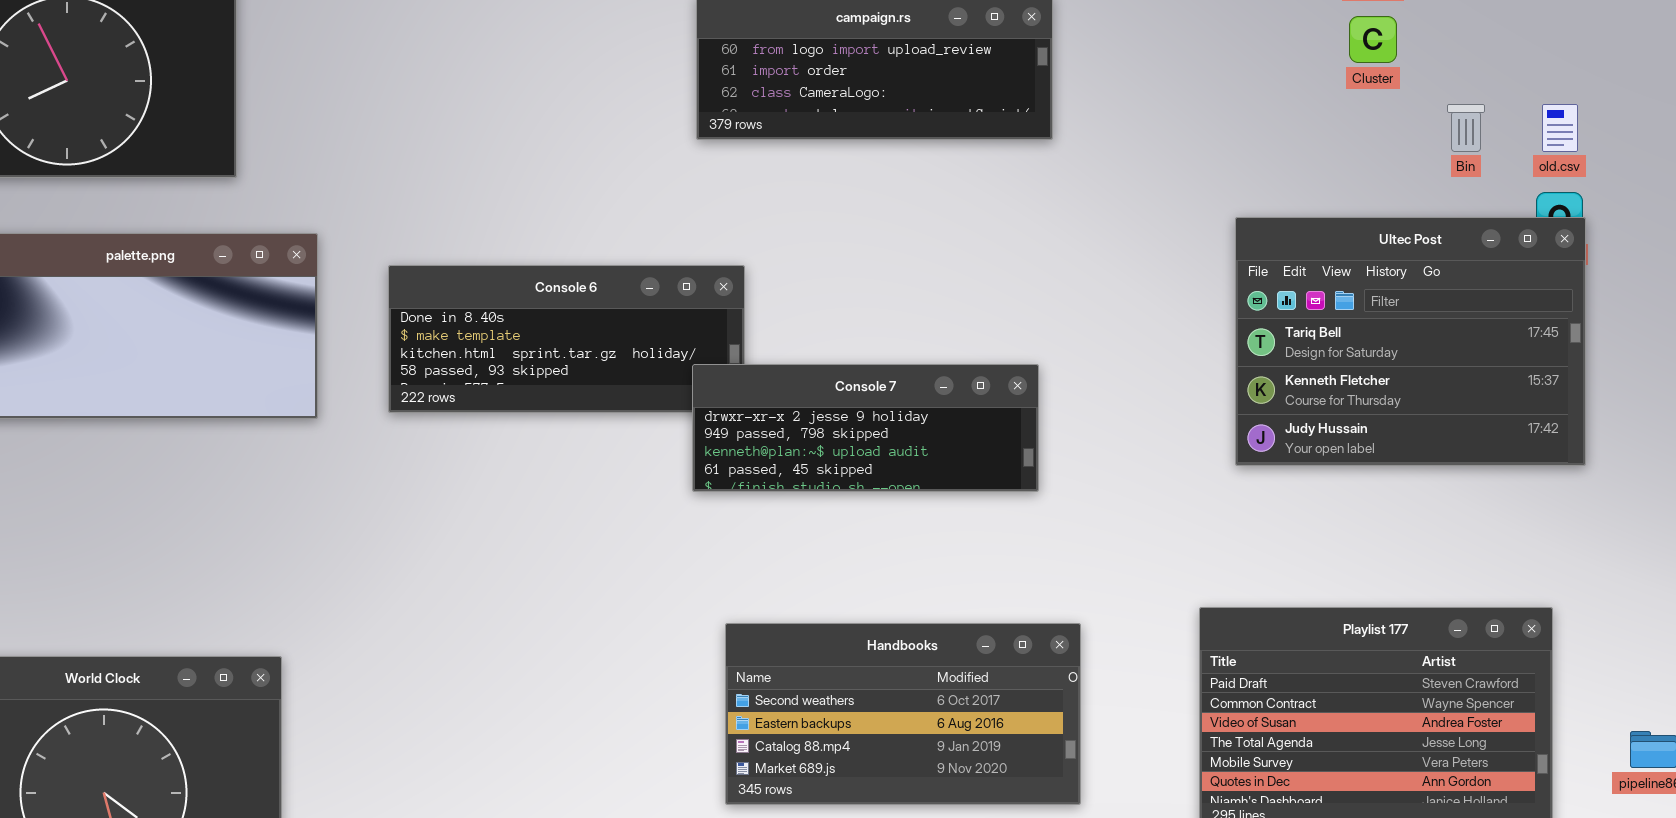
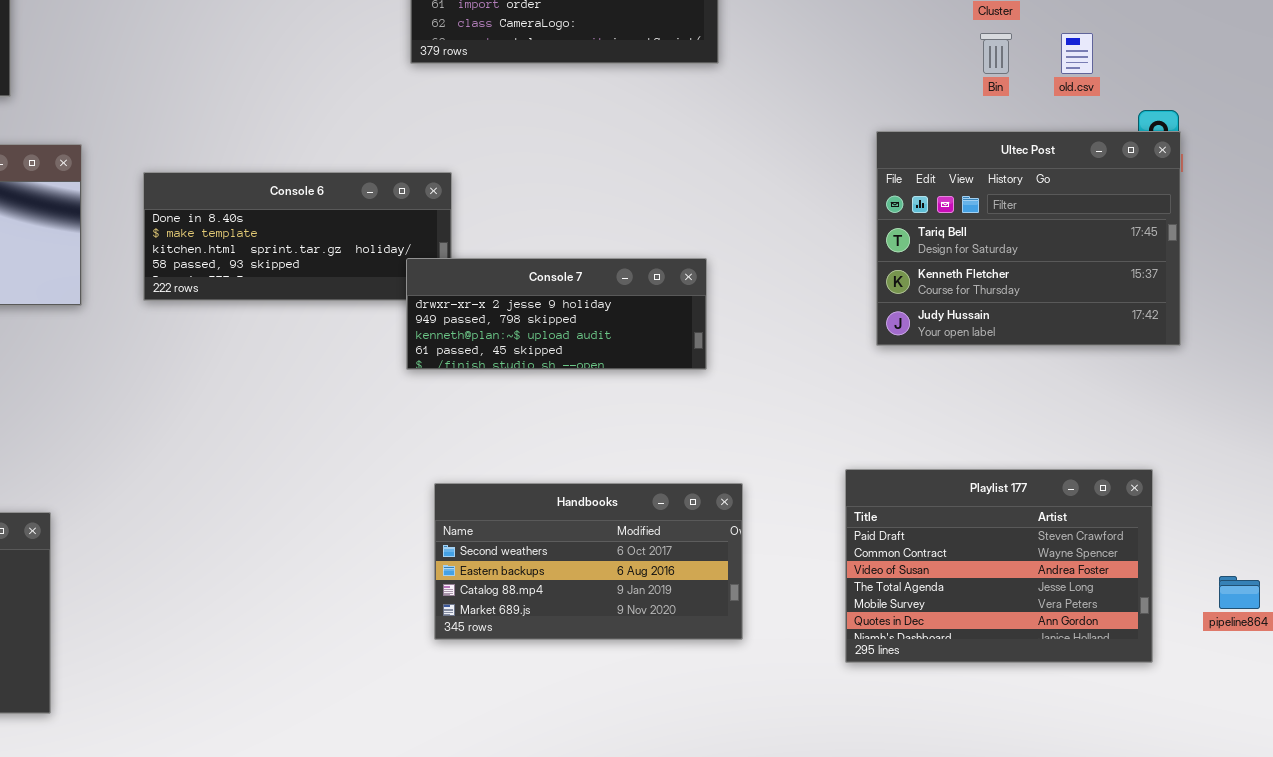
Bin: [1447,104,1485,152] -> [980,33,1012,74], moved
old.csv: [1542,104,1578,152] -> [1061,33,1093,74], moved

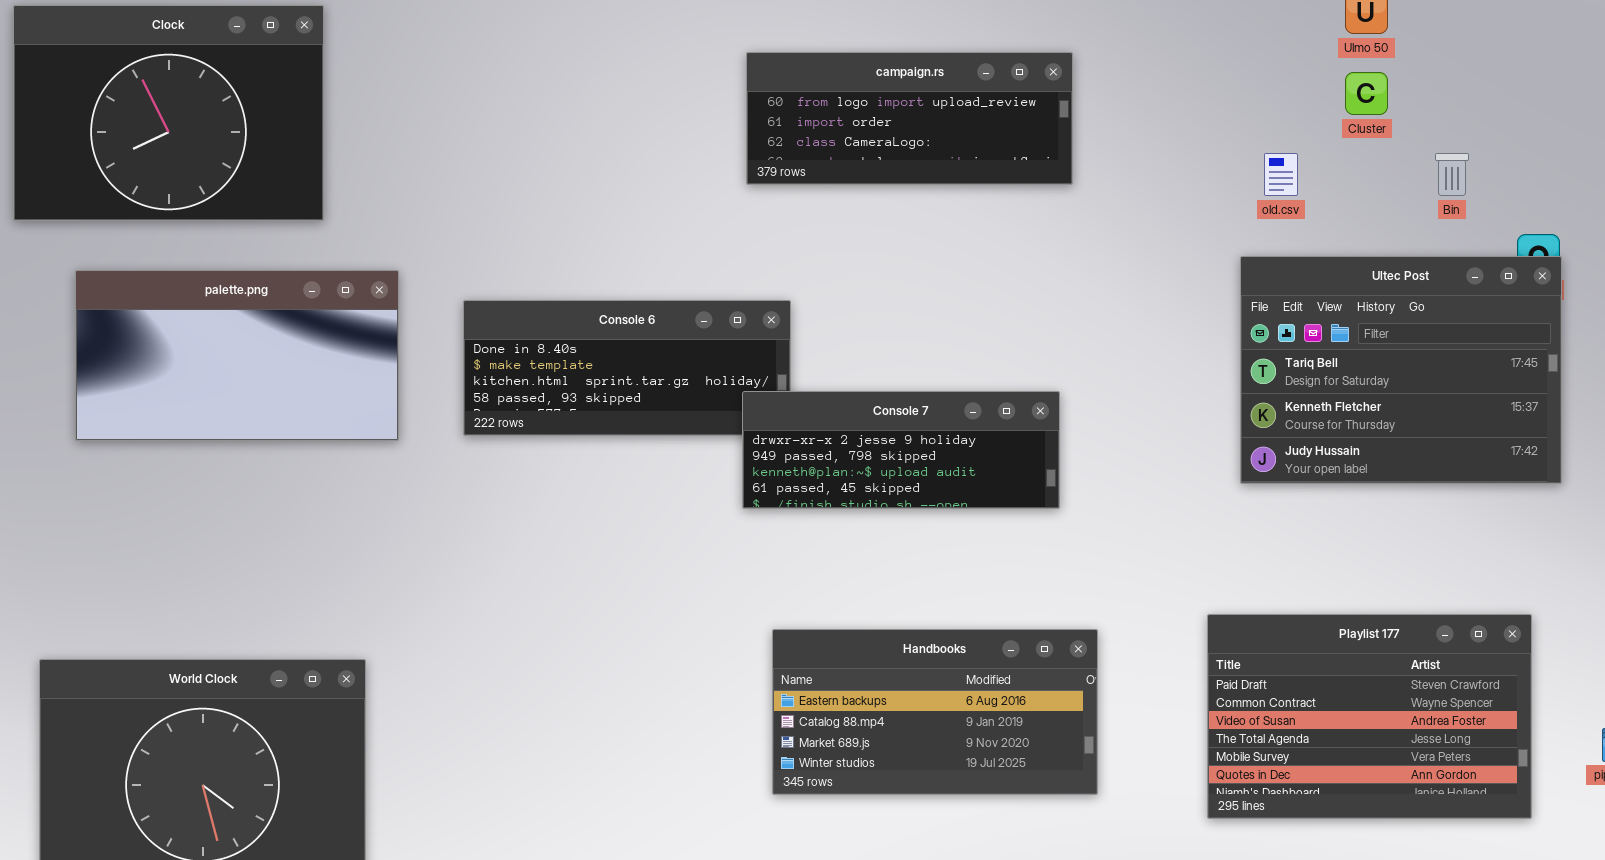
Bin: [980,33,1012,74] -> [1435,153,1469,196], moved
old.csv: [1061,33,1093,74] -> [1264,153,1298,196], moved
Handbooks: [434,483,743,640] -> [772,629,1098,795], scrolled down 1 row

